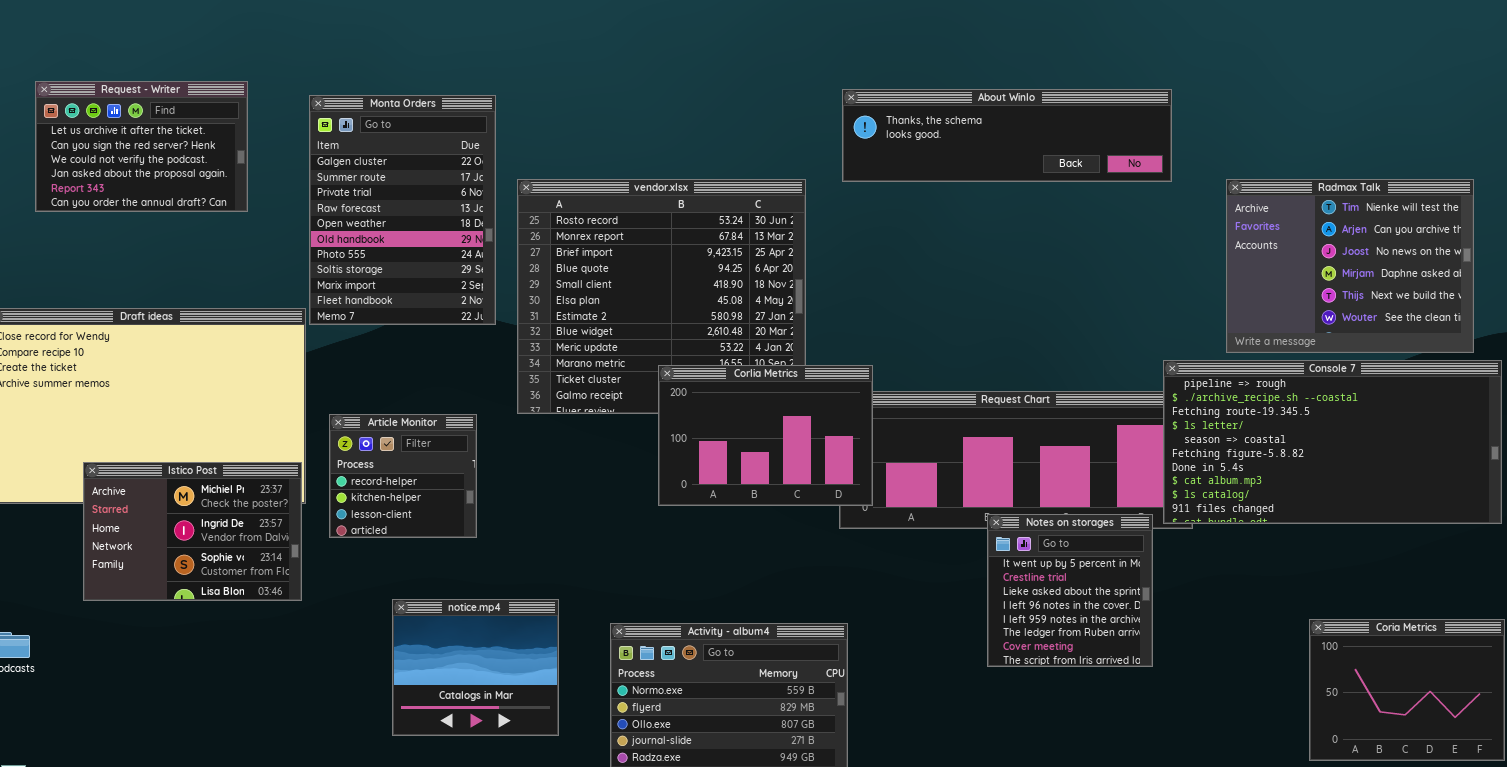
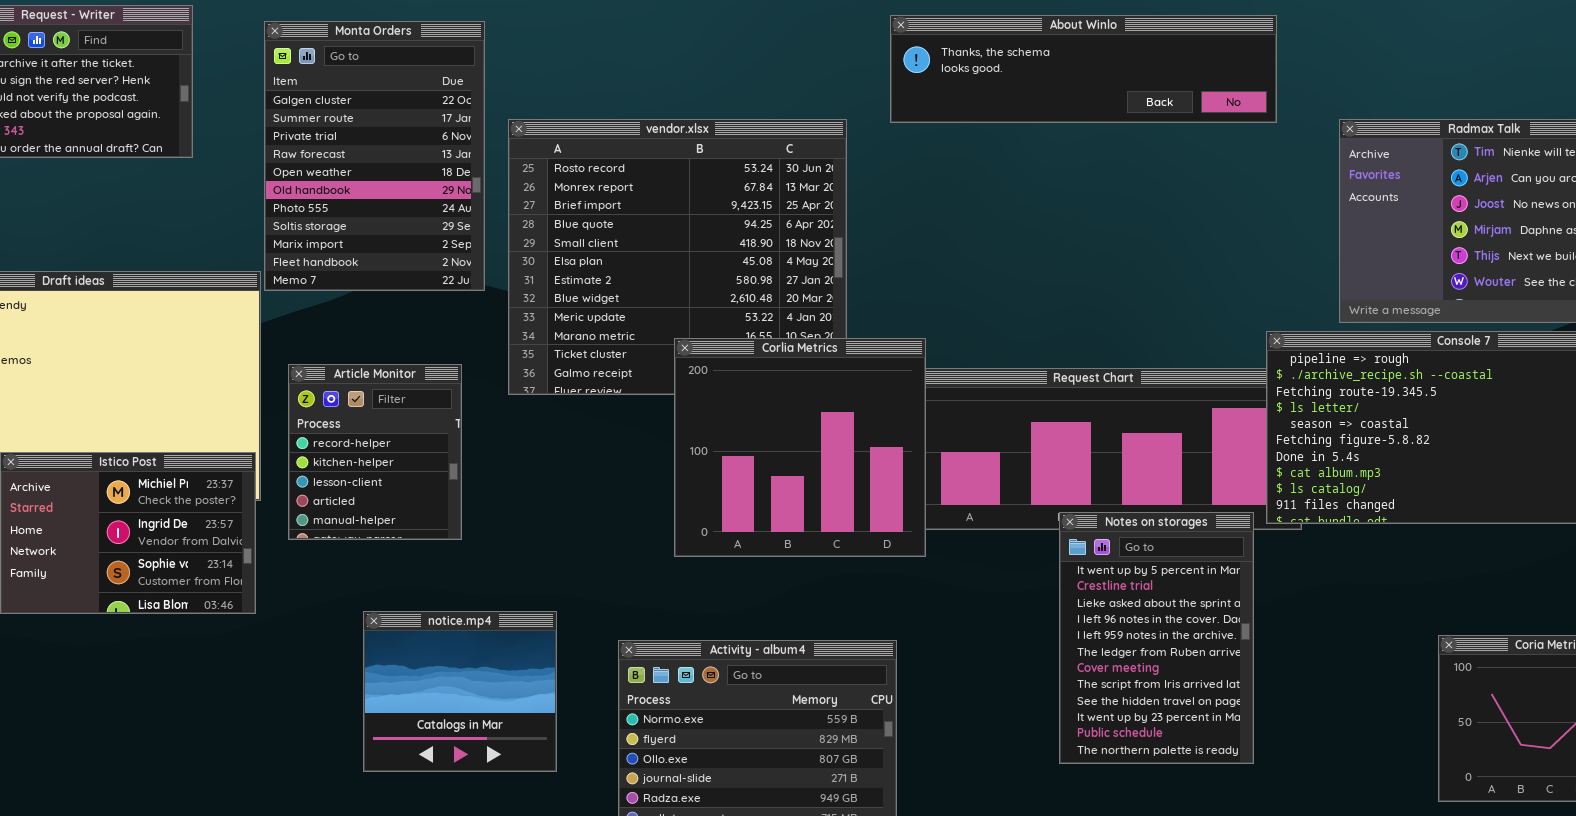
Corlia Metrics: [658,365,873,506] -> [674,338,926,557], resized
Article Monitor: [329,414,477,538] -> [288,364,462,540], resized
Notes on storages: [987,514,1153,667] -> [1059,512,1254,764], resized

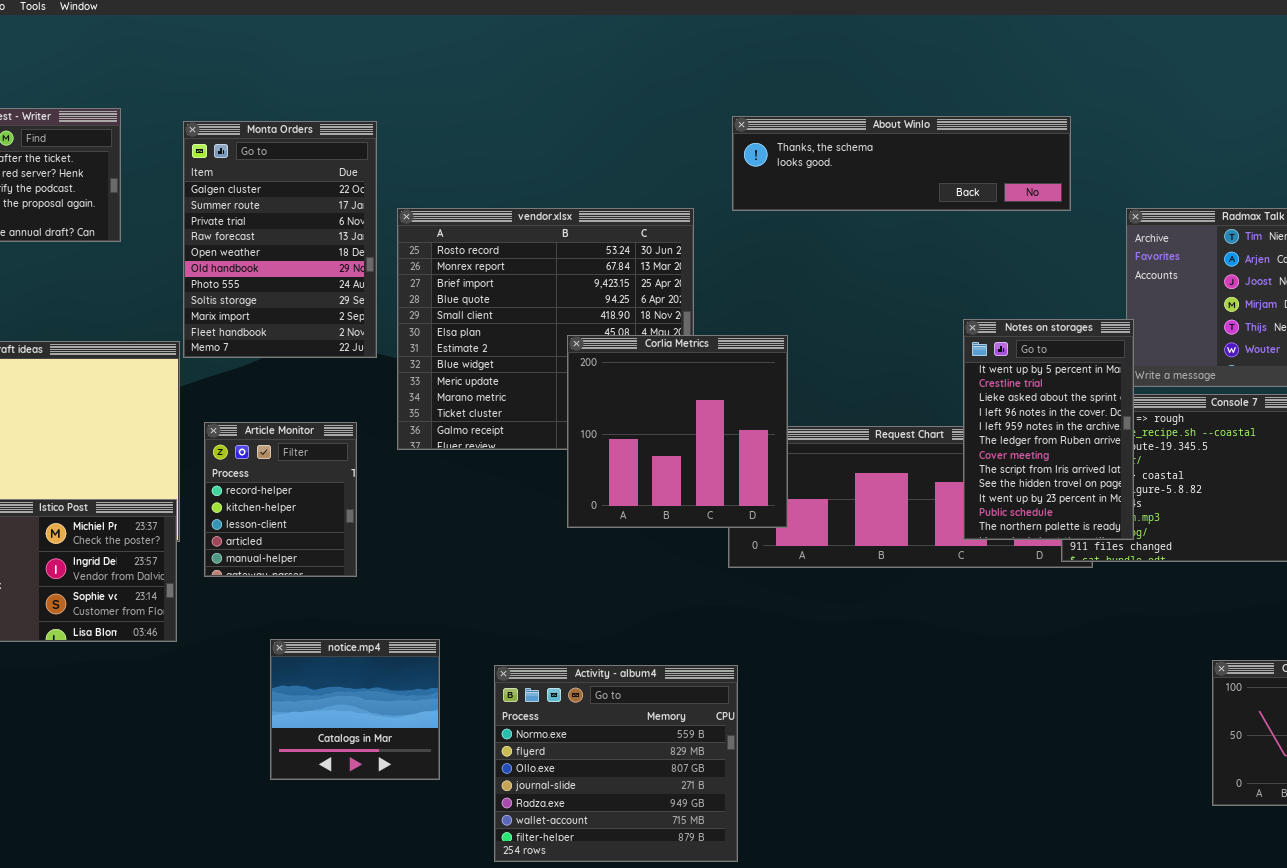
Corlia Metrics: [674,338,926,557] -> [567,335,788,528], moved
Notes on storages: [1059,512,1254,764] -> [963,319,1134,540], moved

